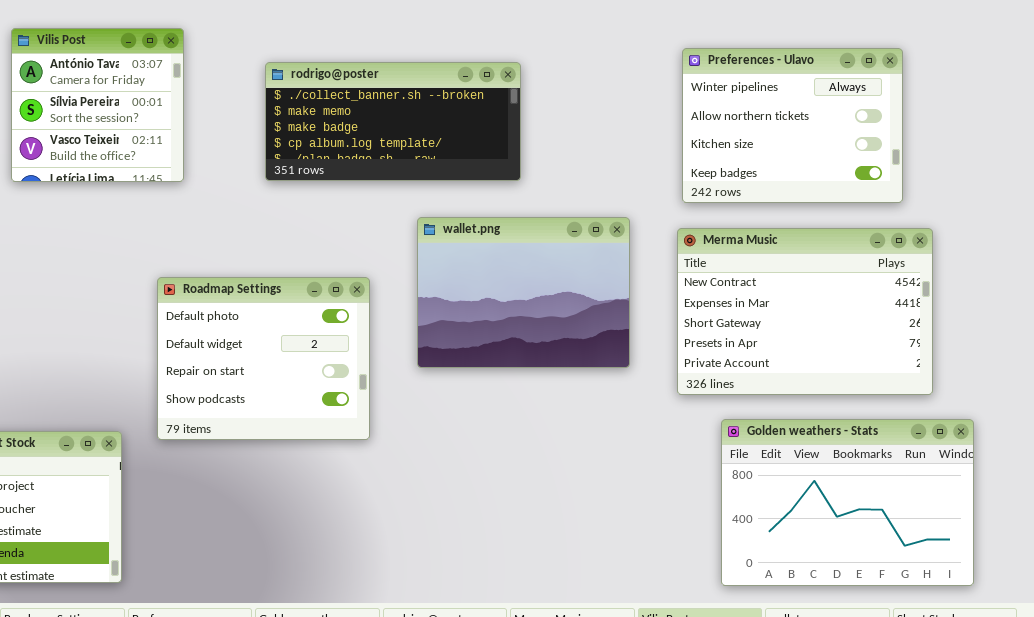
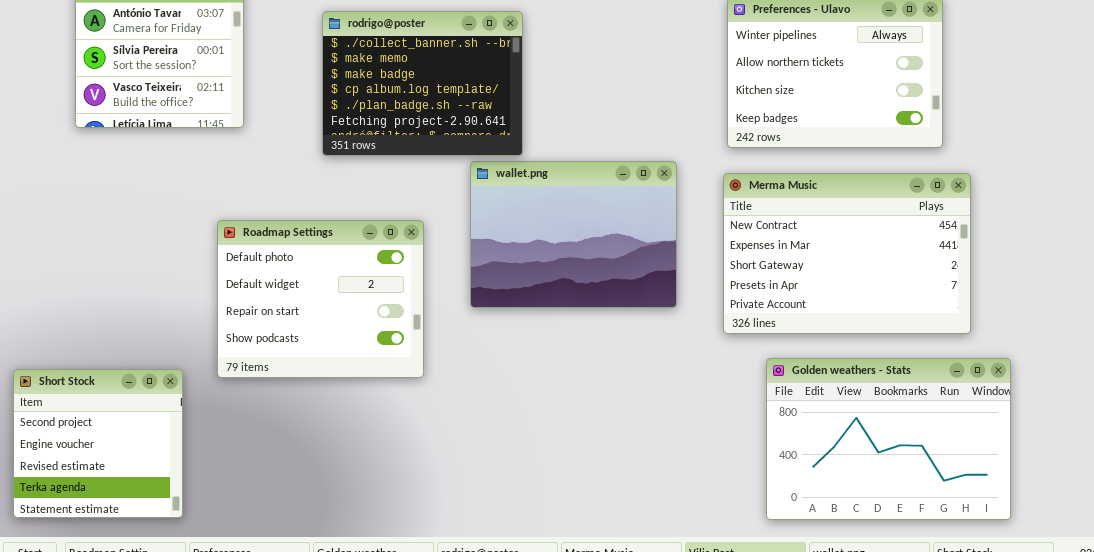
rodrigo@poster: [265,62,521,181] -> [322,11,523,156], resized

